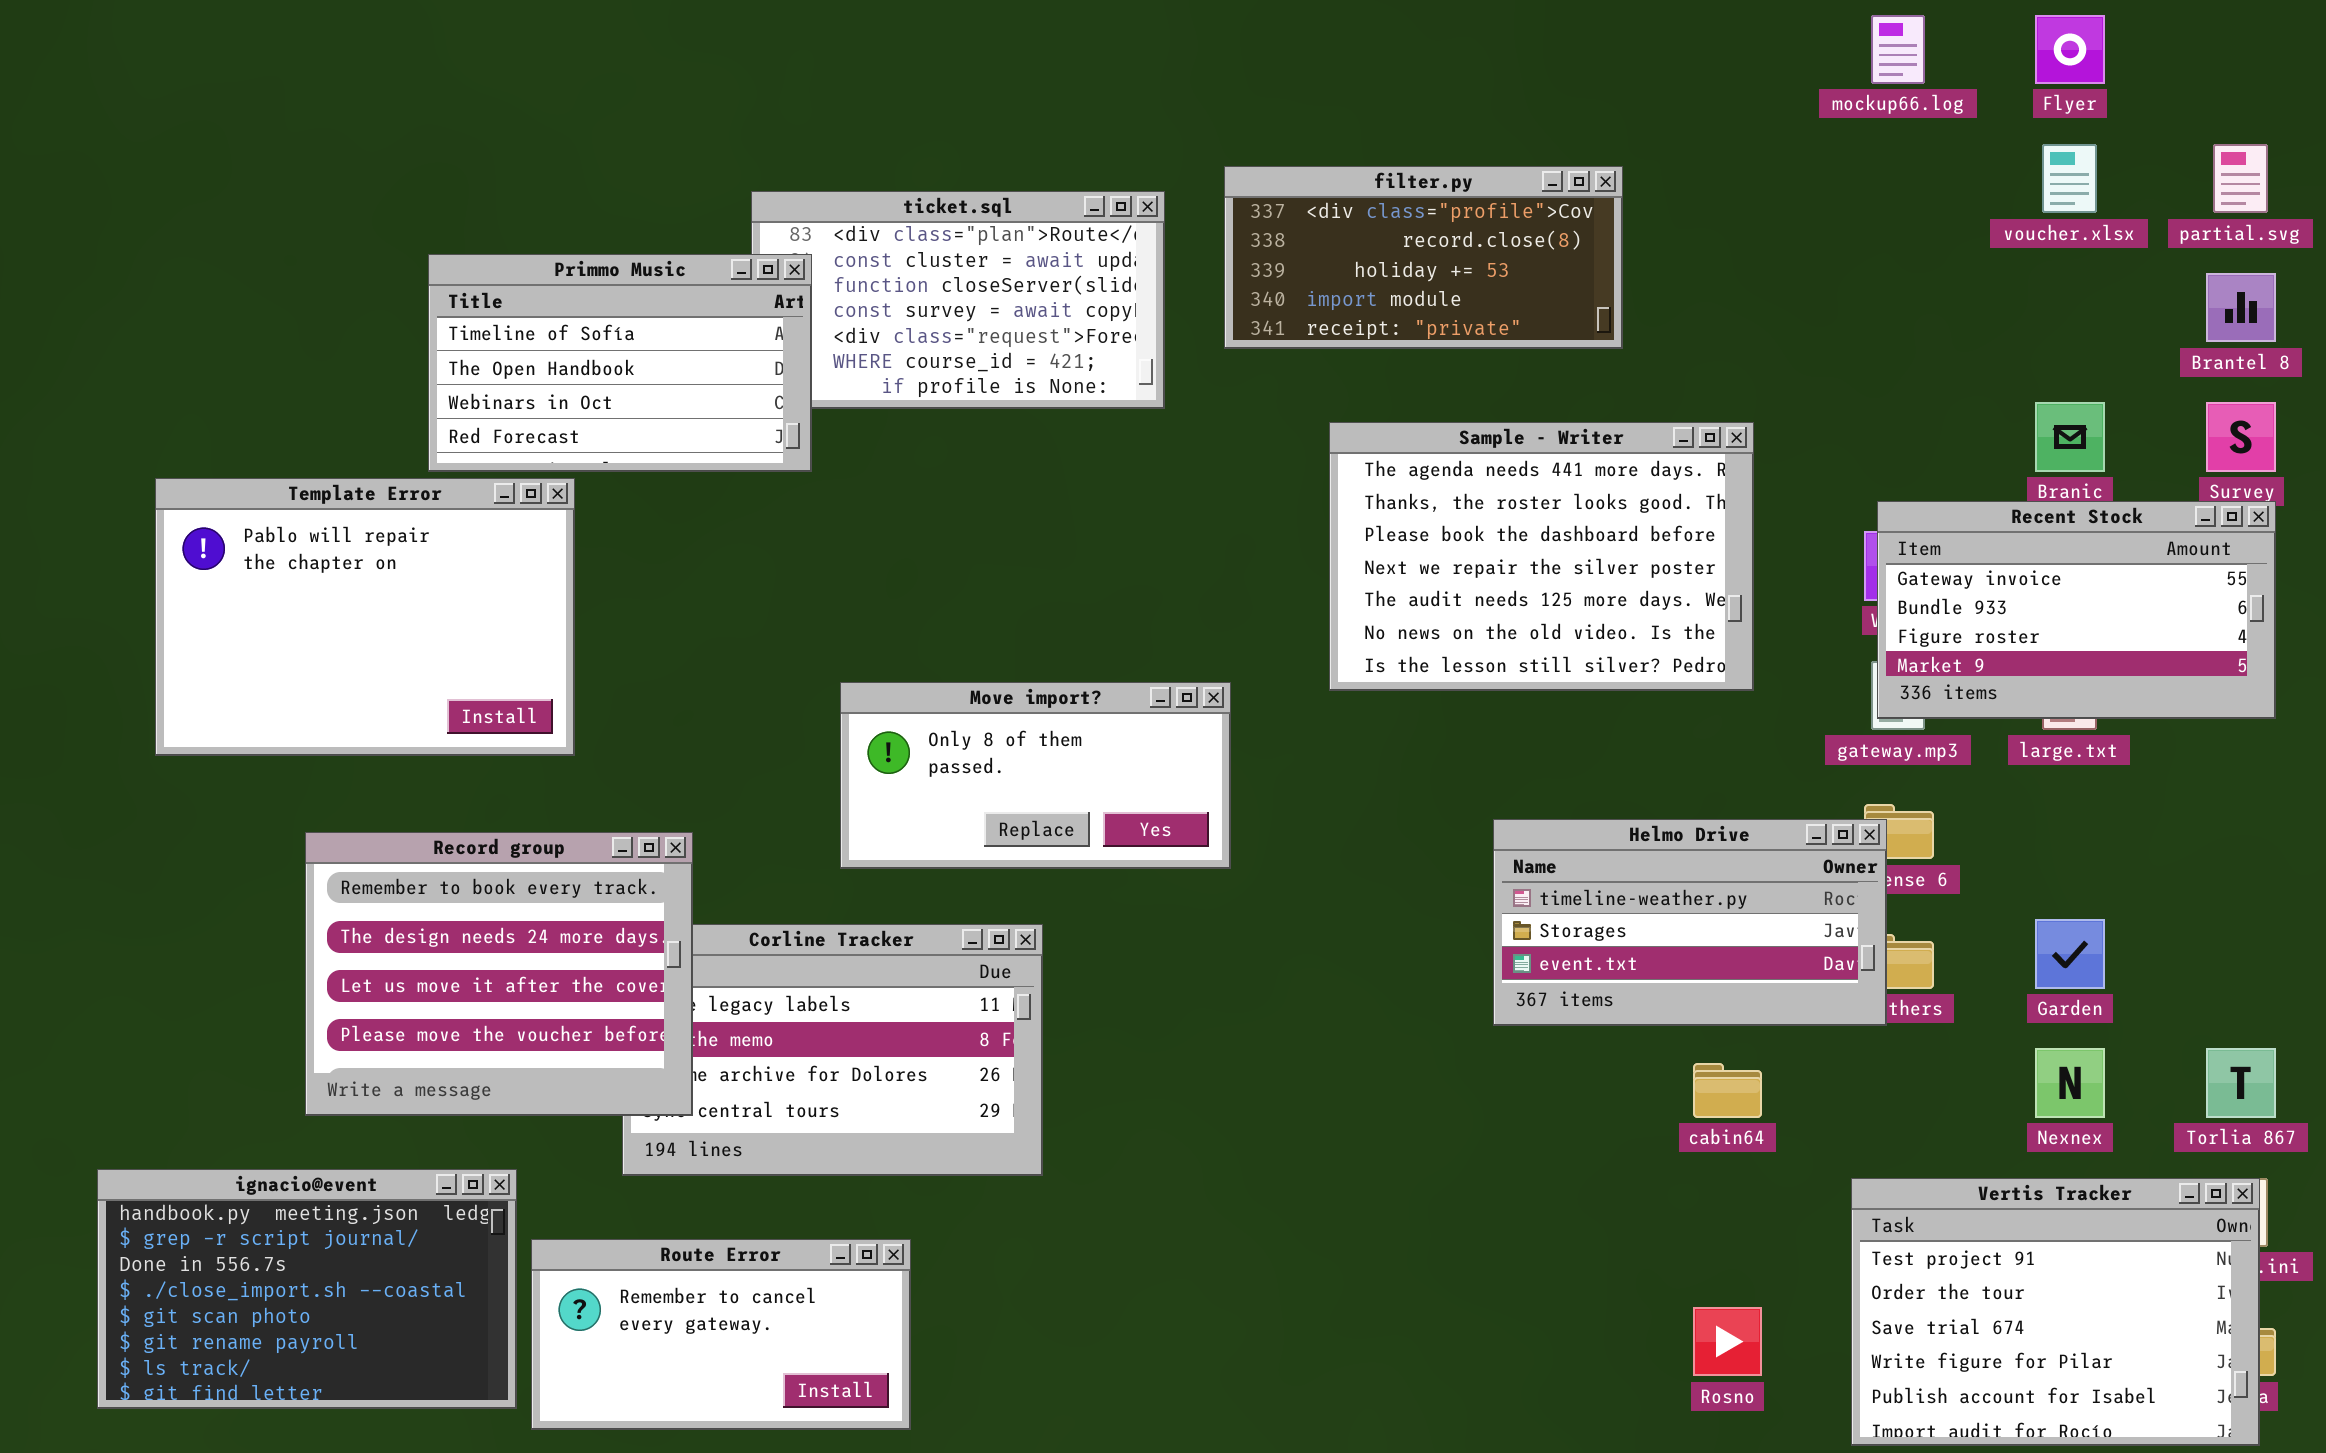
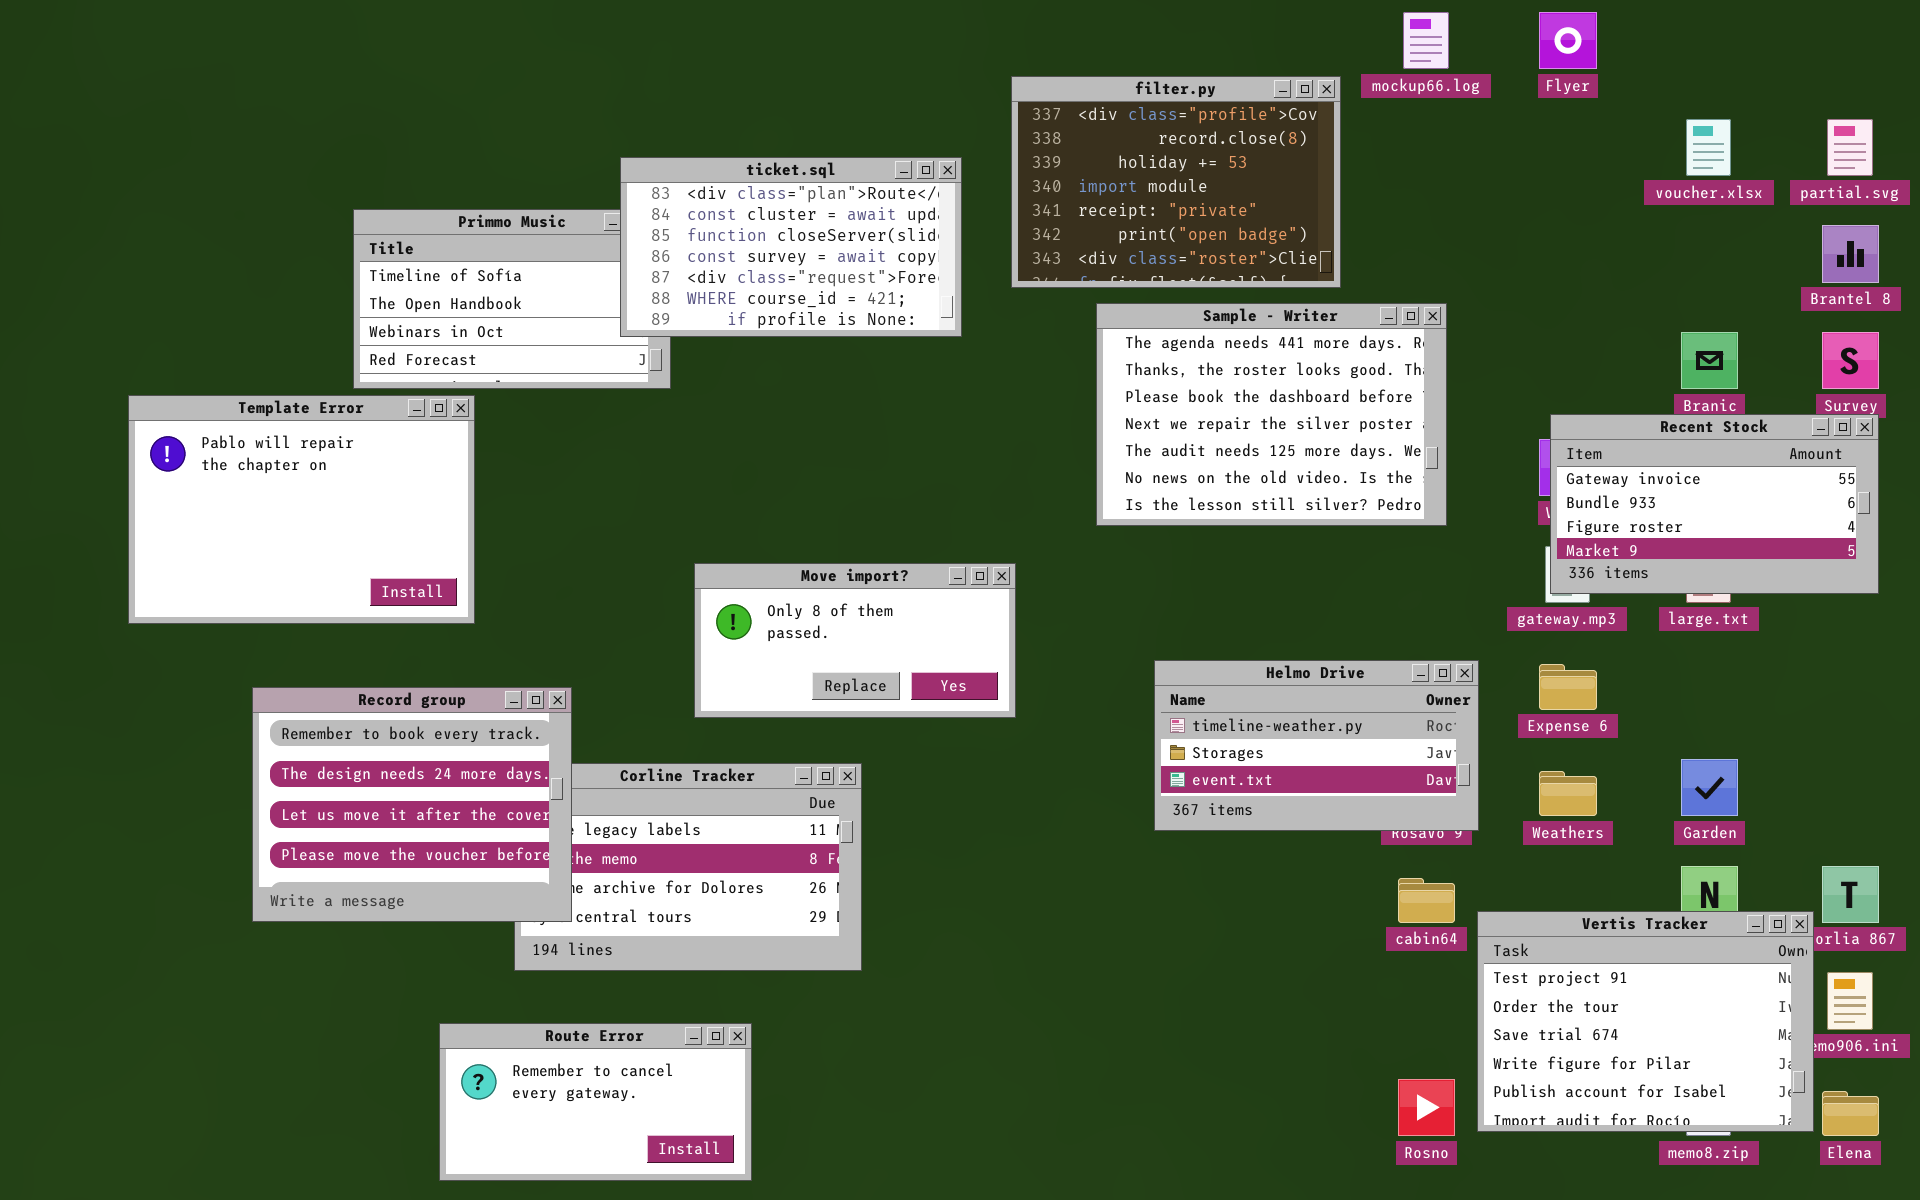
mockup66.log: [1871,15,1925,84] -> [1403,12,1449,69], moved
Flyer: [2035,15,2105,84] -> [1539,12,1597,69], moved
filter.py: [1224,166,1623,349] -> [1011,76,1341,288], resized
ticket.sql: [751,191,1165,409] -> [620,157,962,337], raised
Sample - Writer: [1329,422,1754,691] -> [1096,303,1447,526], moved
Helmo Drive: [1493,819,1887,1026] -> [1154,660,1479,831], moved
ignacio@event: [97,1169,517,1409] -> none, closed
Vertis Tracker: [1851,1178,2260,1446] -> [1477,911,1814,1132], moved

